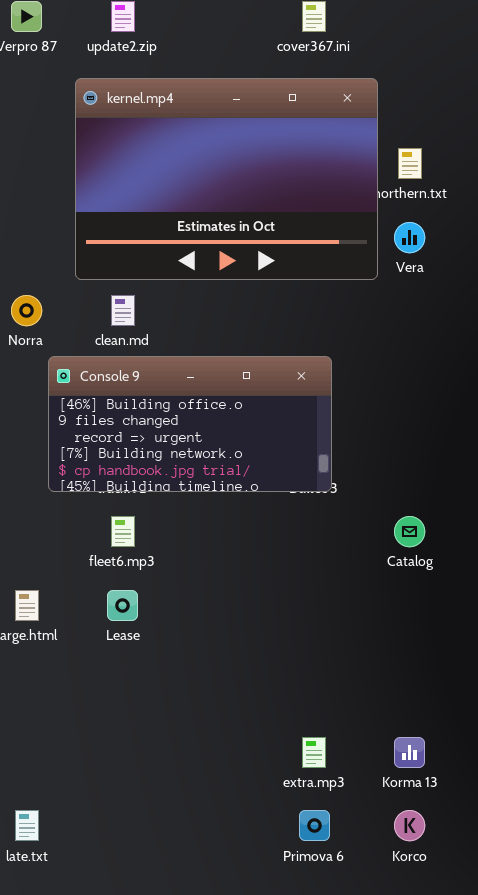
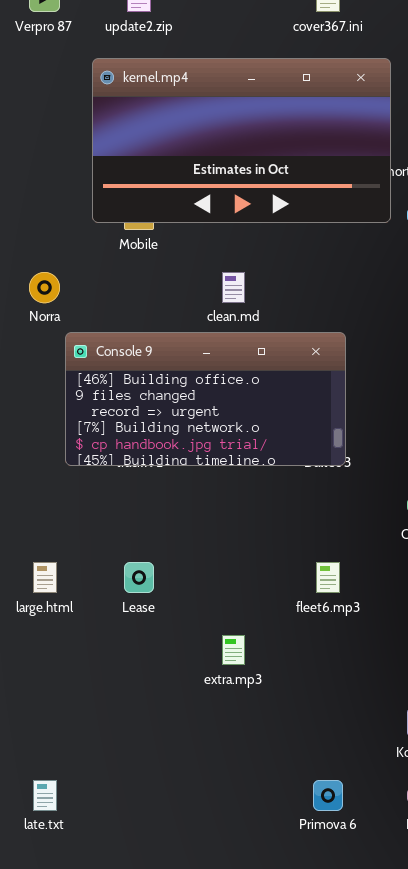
kernel.mp4: [75,78,378,280] -> [92,58,391,223], resized
clean.md: [111,295,135,326] -> [222,272,245,303], moved
fleet6.mp3: [111,516,135,547] -> [316,562,340,593], moved
extra.mp3: [302,737,326,768] -> [222,635,245,665], moved

